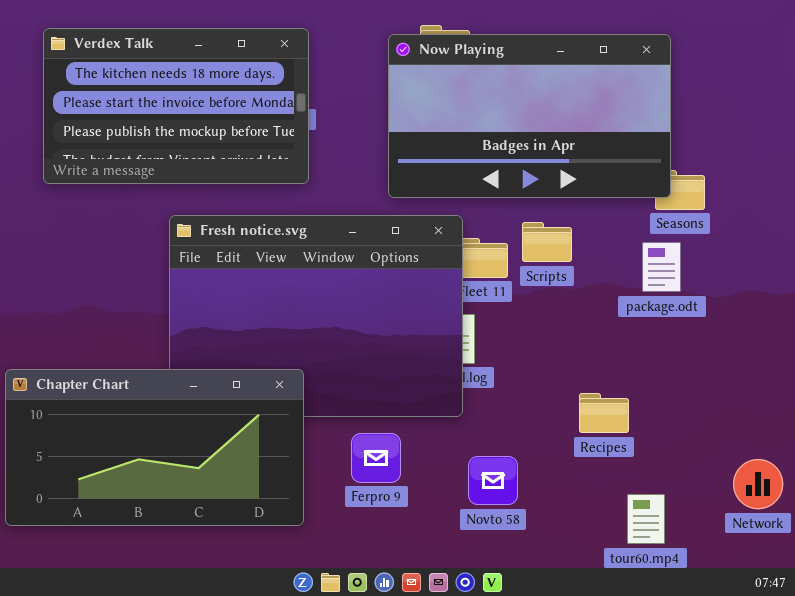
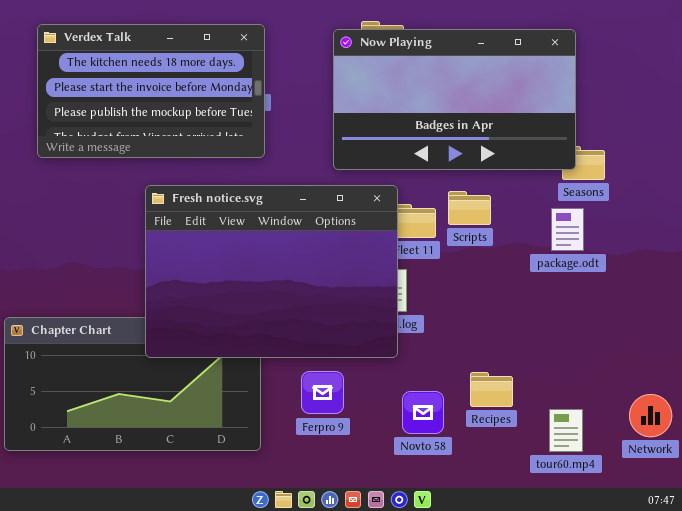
Fresh notice.svg: [169,215,463,417] -> [145,185,398,358], raised
Recipes: [579,393,629,433] -> [470,372,513,407], moved
tour60.mp4: [627,494,665,544] -> [549,409,583,452], moved

